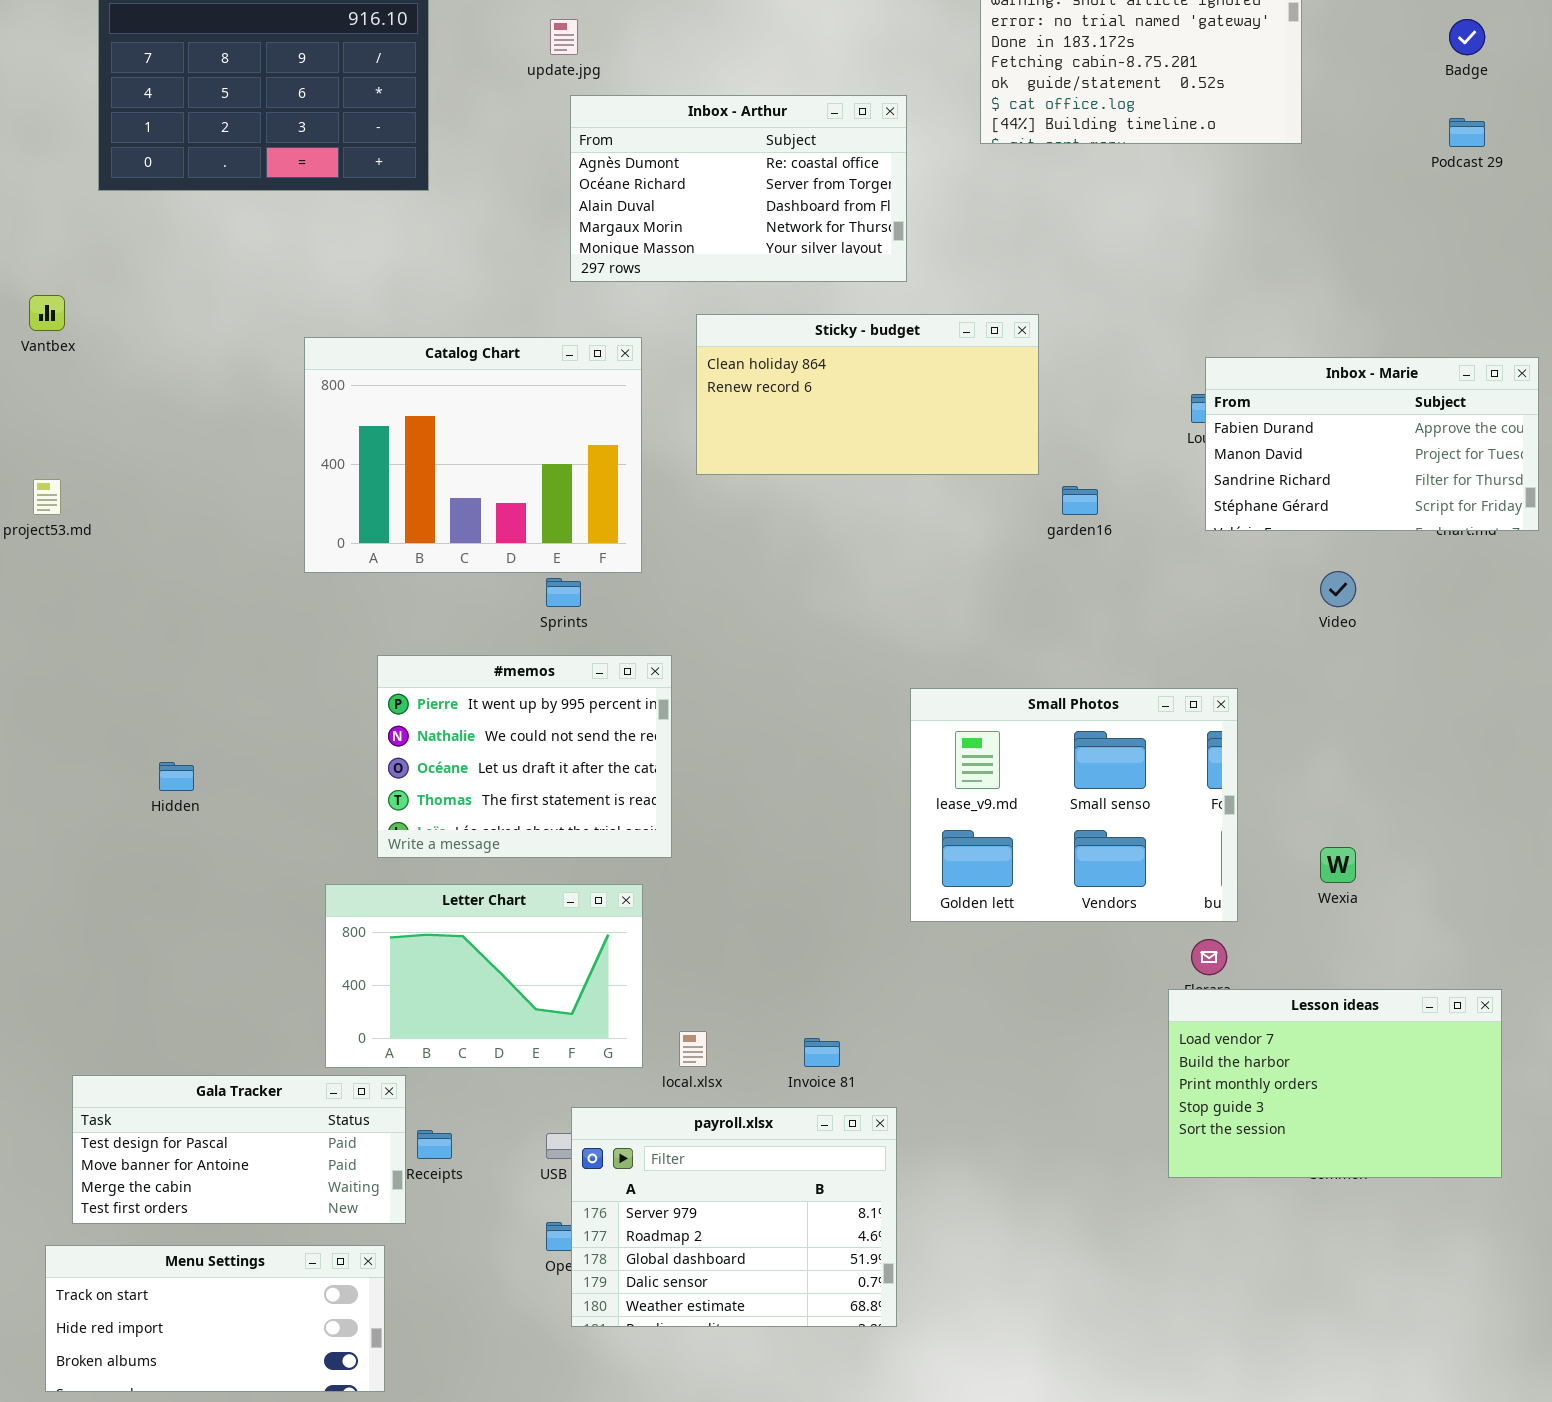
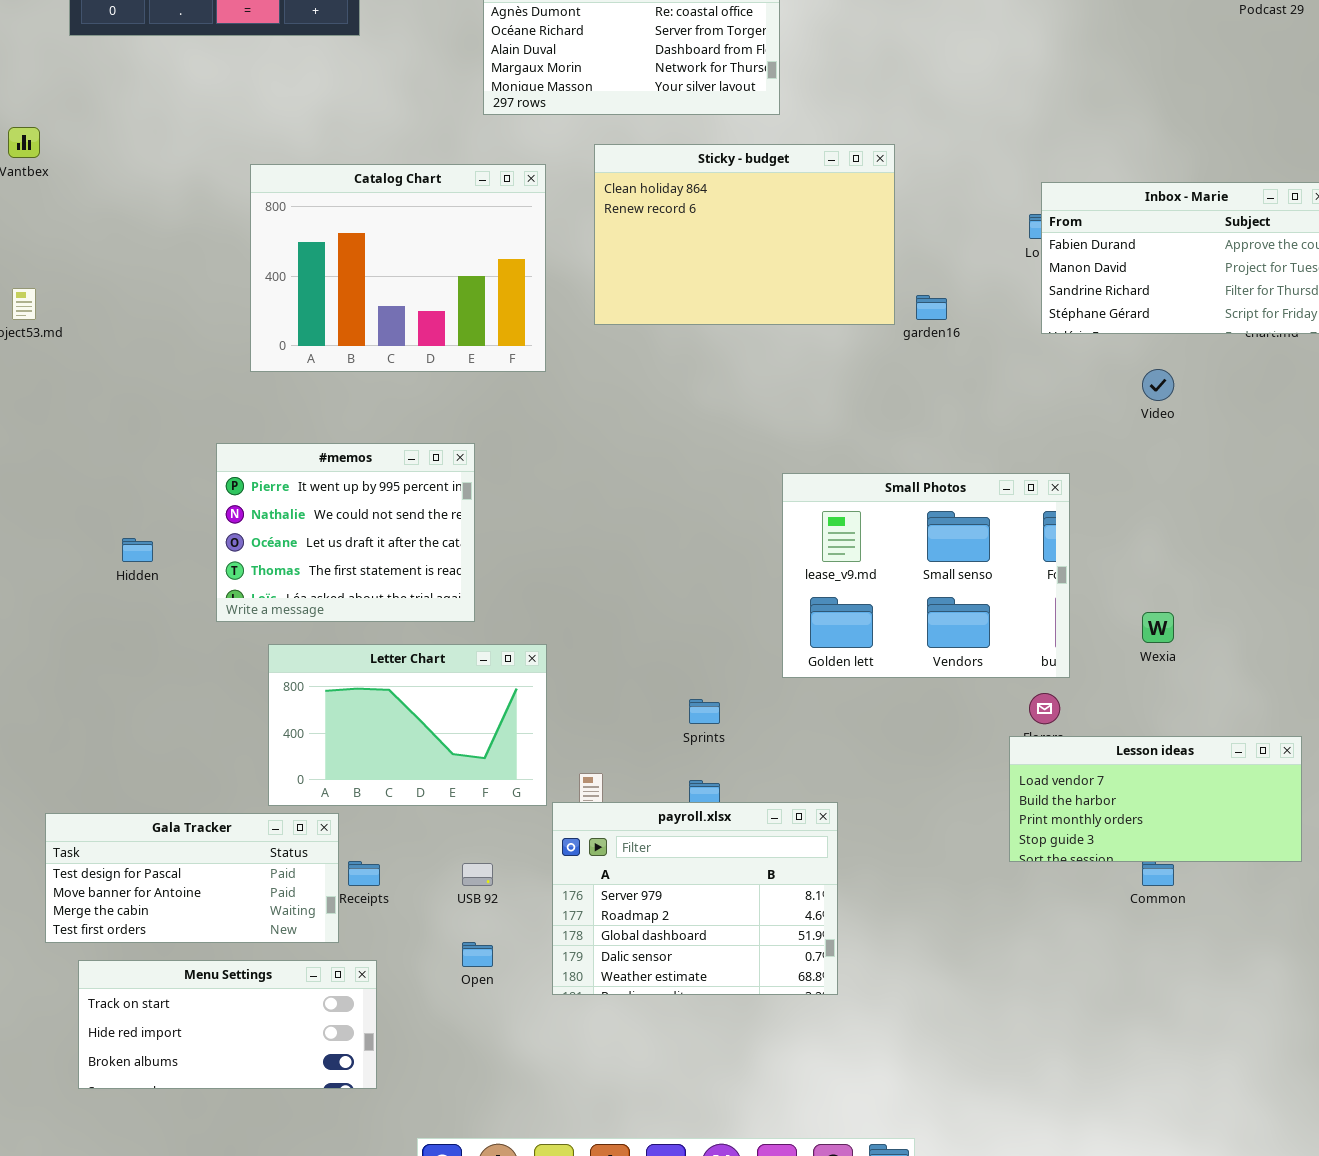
Sticky - budget: [696,314,1039,475] -> [594,144,895,325], resized
Sprints: [546,578,581,607] -> [689,699,720,724], moved
#memos: [377,655,672,858] -> [216,443,475,622], moved
Lesson ideas: [1168,989,1502,1178] -> [1009,736,1302,862], resized
payroll.xlsx: [571,1107,897,1327] -> [552,802,838,995], moved
Menu Settings: [45,1245,385,1392] -> [78,960,377,1089], moved

